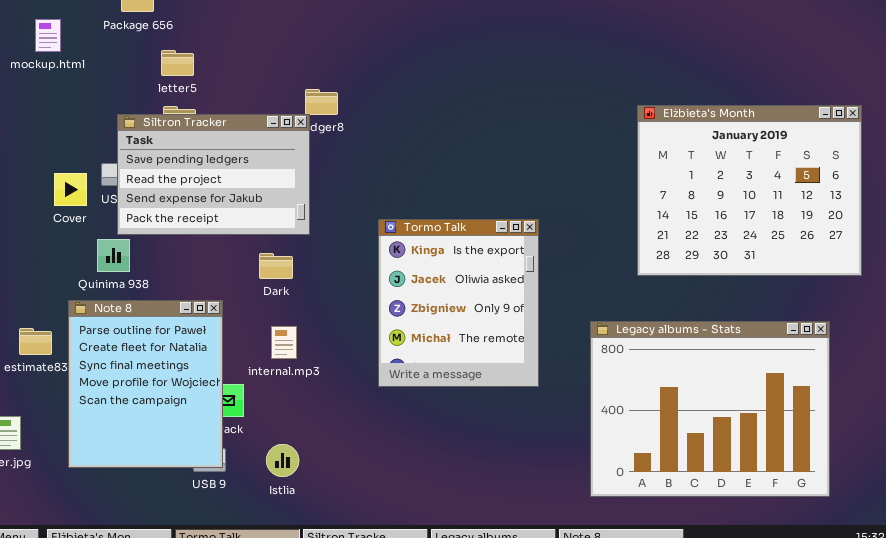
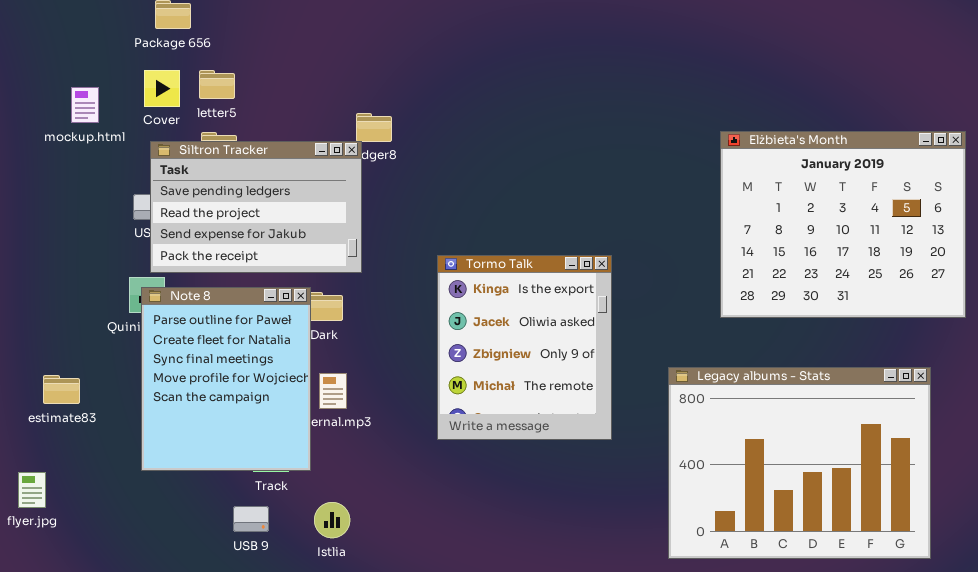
mockup.html: [35,19,61,52] -> [71,87,99,123], moved
Cover: [54,173,87,206] -> [144,70,180,107], moved
Note 8: [68,300,223,468] -> [141,287,311,471], moved

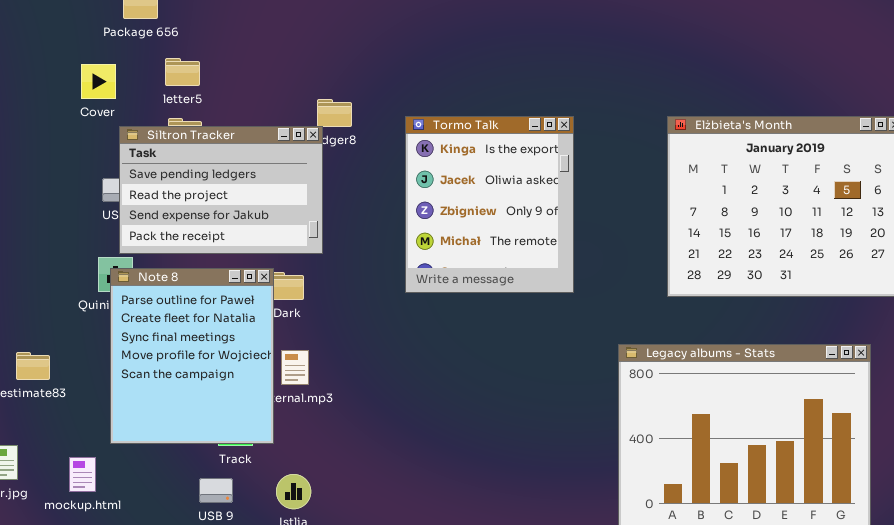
Cover: [144,70,180,107] -> [81,64,116,99], moved
mockup.html: [71,87,99,123] -> [69,457,96,492], moved
Tormo Talk: [437,255,612,440] -> [405,116,574,293], moved

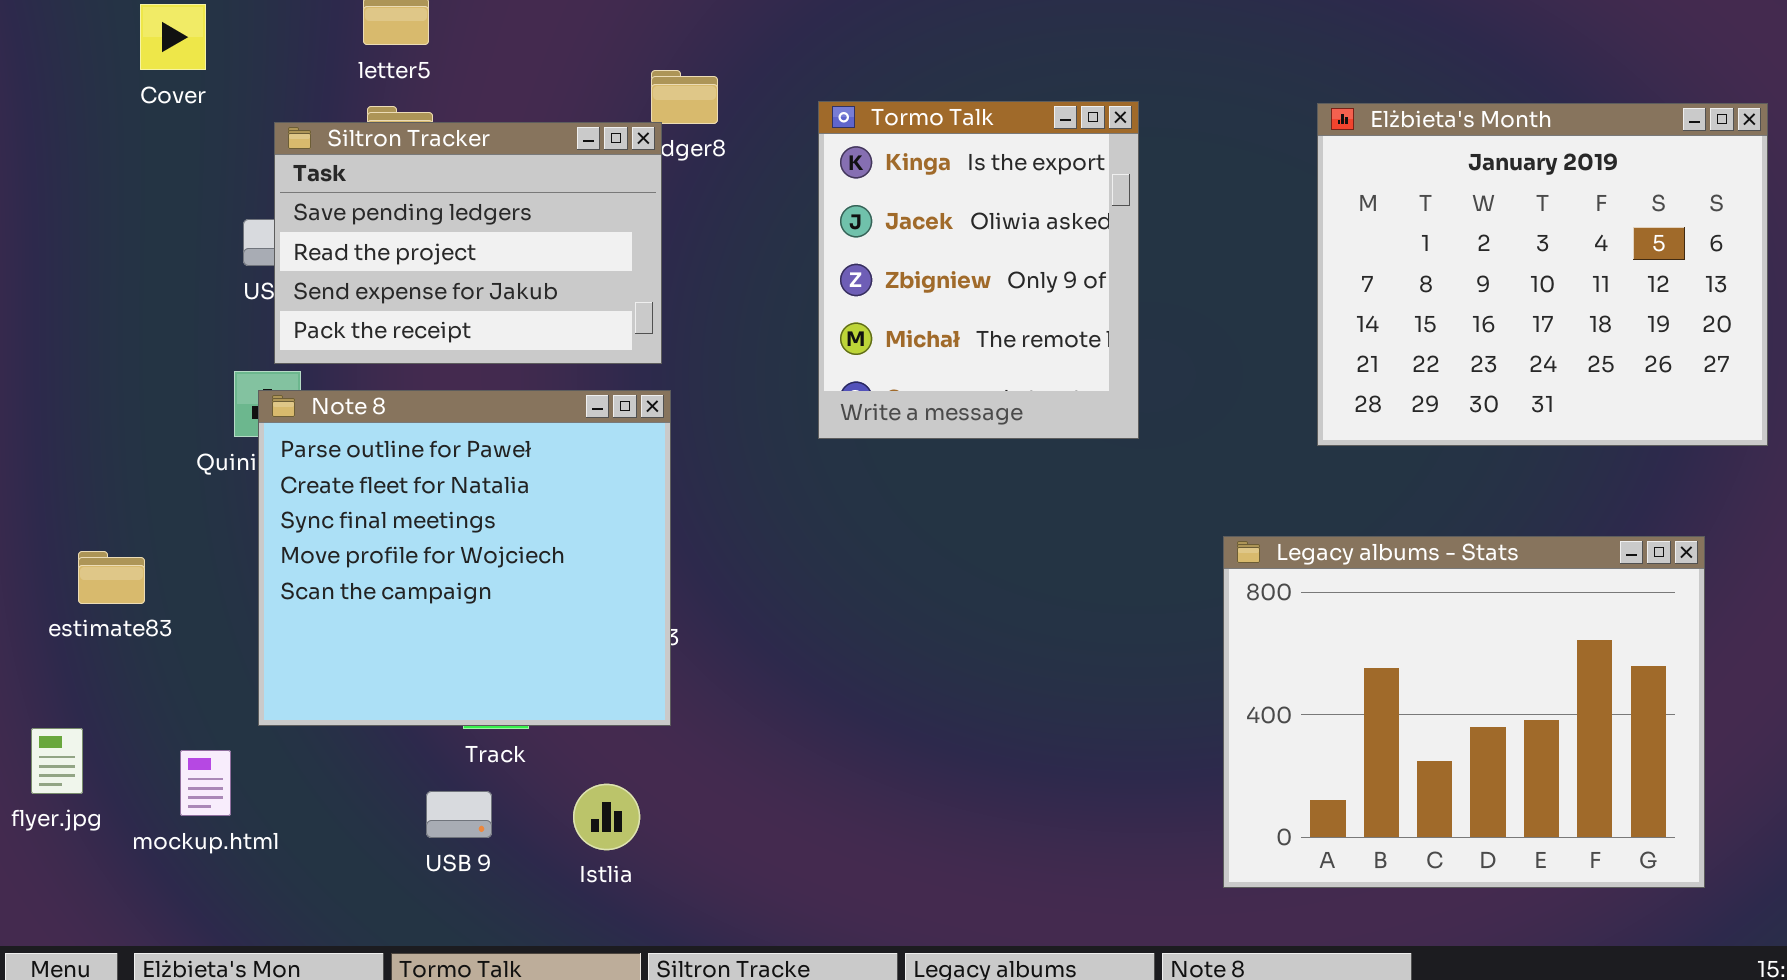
Cover: [81,64,116,99] -> [140,4,206,70], moved
Note 8: [110,268,274,444] -> [258,390,671,726], resized

